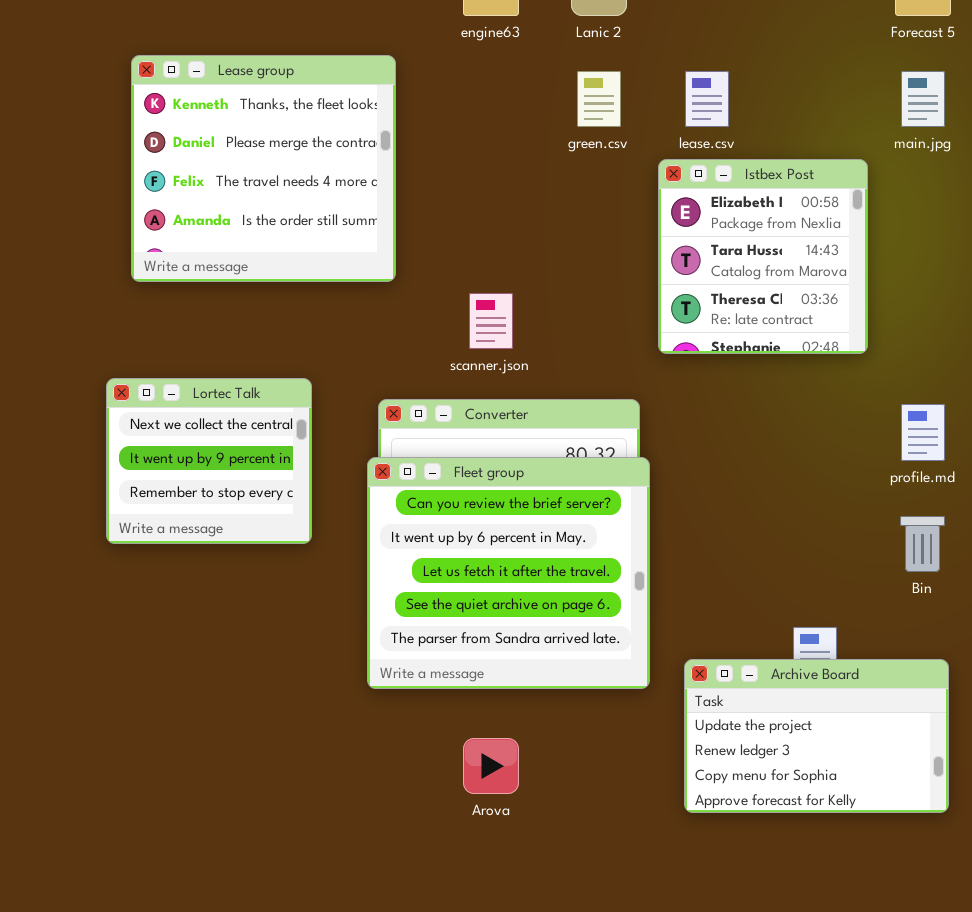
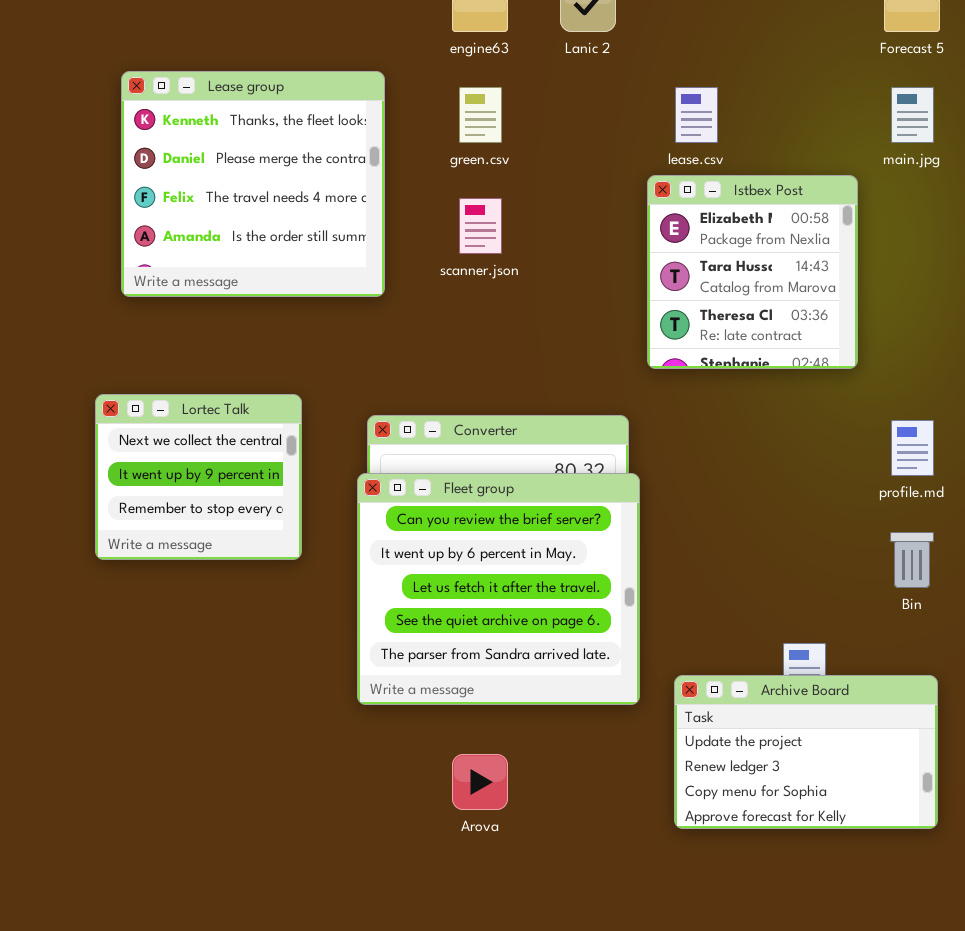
green.csv: [577,71,621,127] -> [459,87,502,143], moved
scanner.json: [469,293,513,349] -> [459,198,502,254], moved

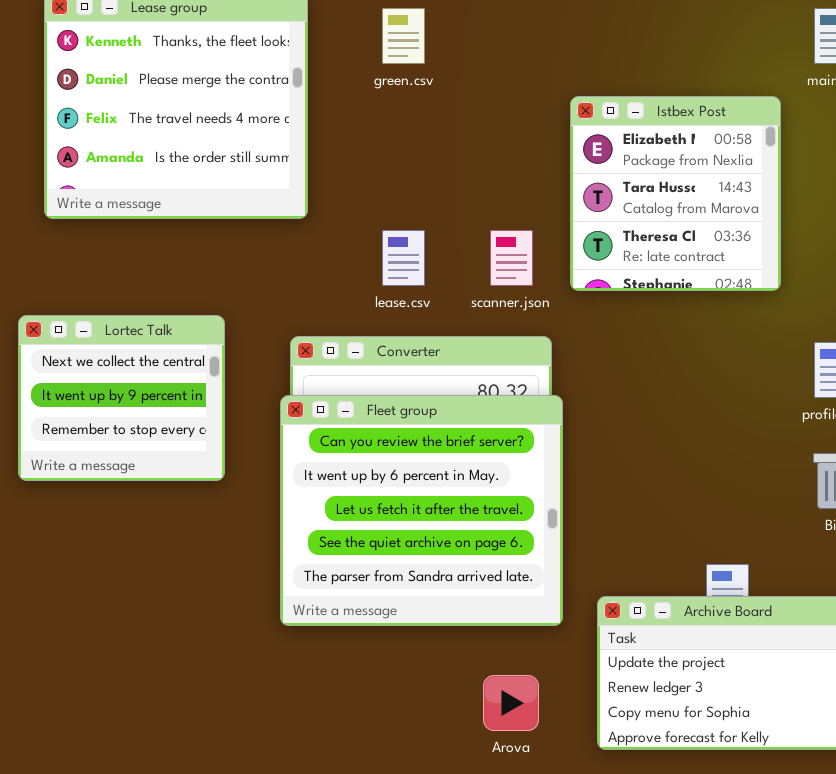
lease.csv: [675,87,718,143] -> [382,230,425,286], moved
scanner.json: [459,198,502,254] -> [490,230,533,286], moved
Arova: [452,754,508,810] -> [483,675,539,731], moved

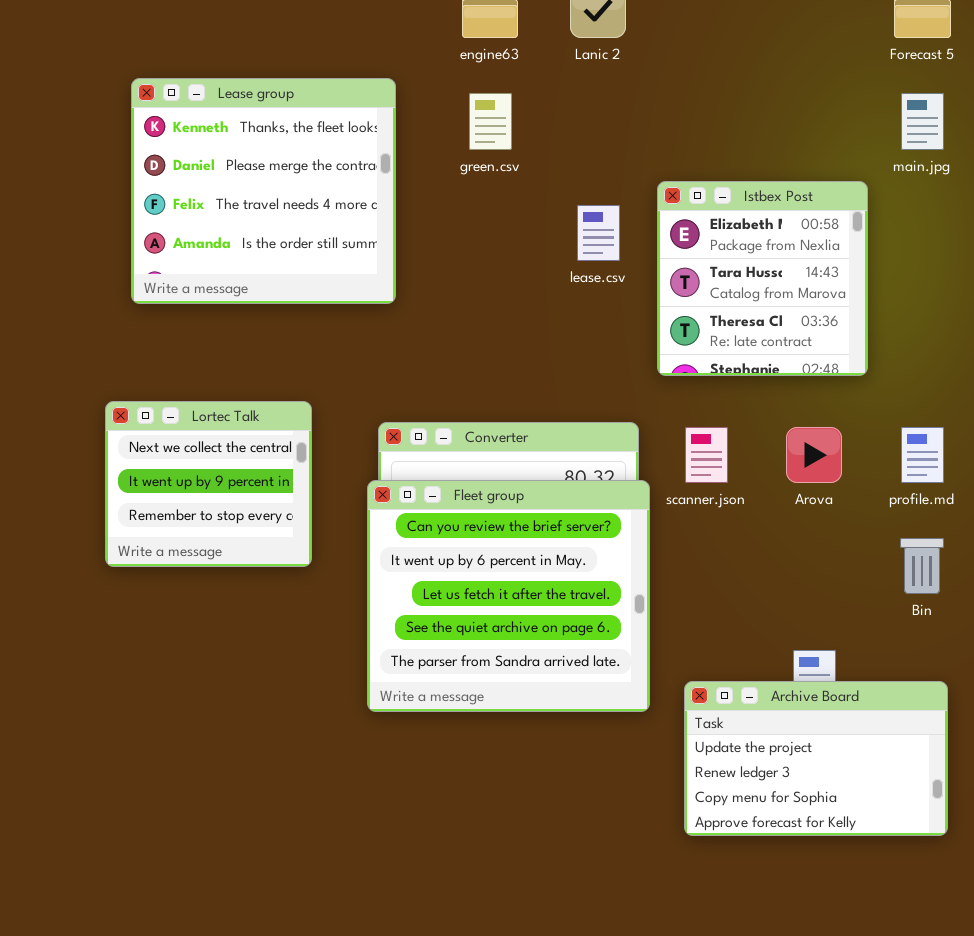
lease.csv: [382,230,425,286] -> [577,205,620,261], moved
scanner.json: [490,230,533,286] -> [685,427,728,483], moved
Arova: [483,675,539,731] -> [786,427,842,483], moved

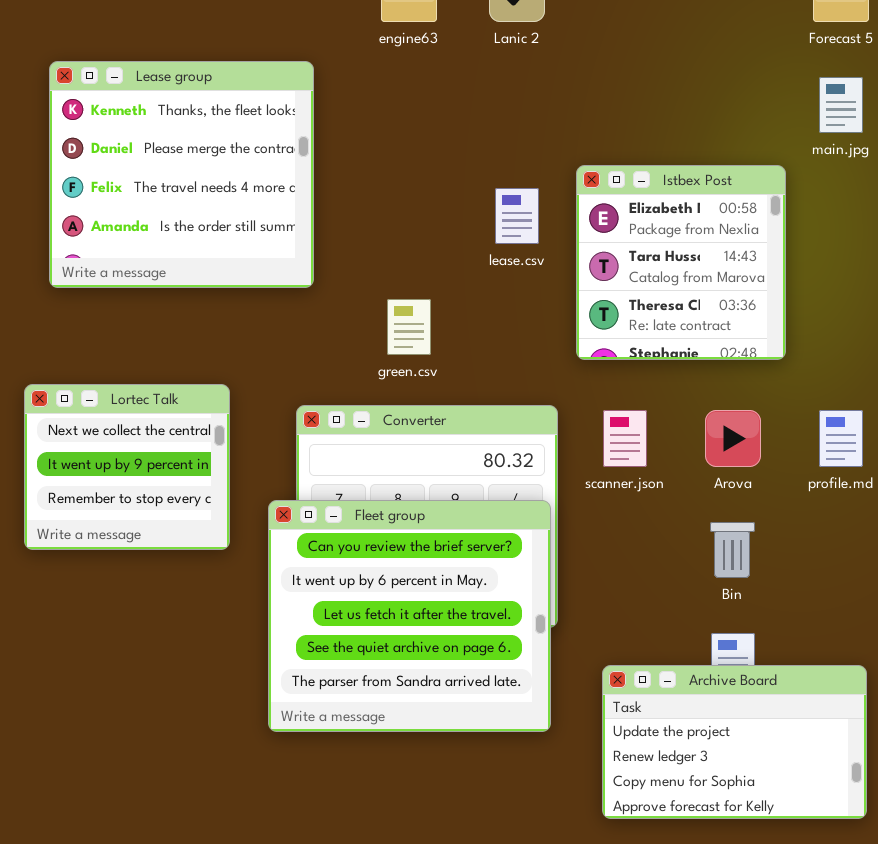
green.csv: [469,93,512,150] -> [387,299,431,355], moved
Fleet group: [367,480,650,712] -> [268,500,551,732], moved
Bin: [900,538,944,594] -> [710,522,755,578], moved

